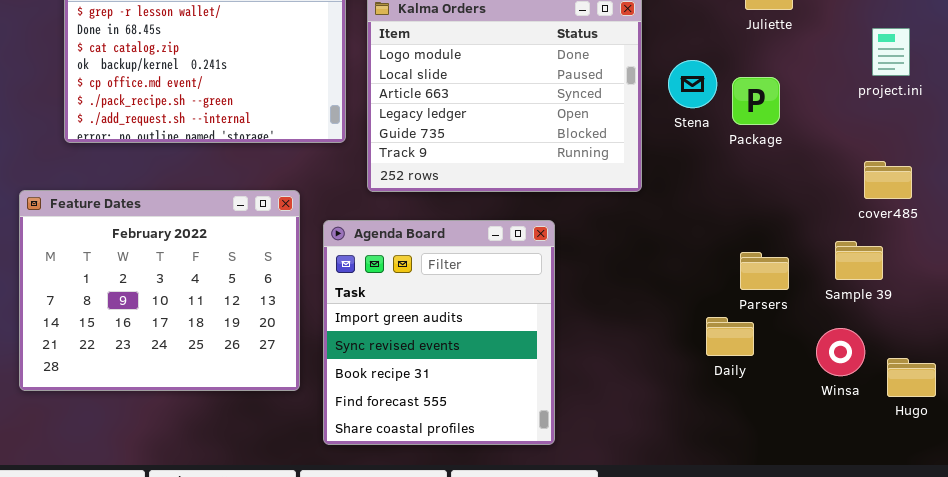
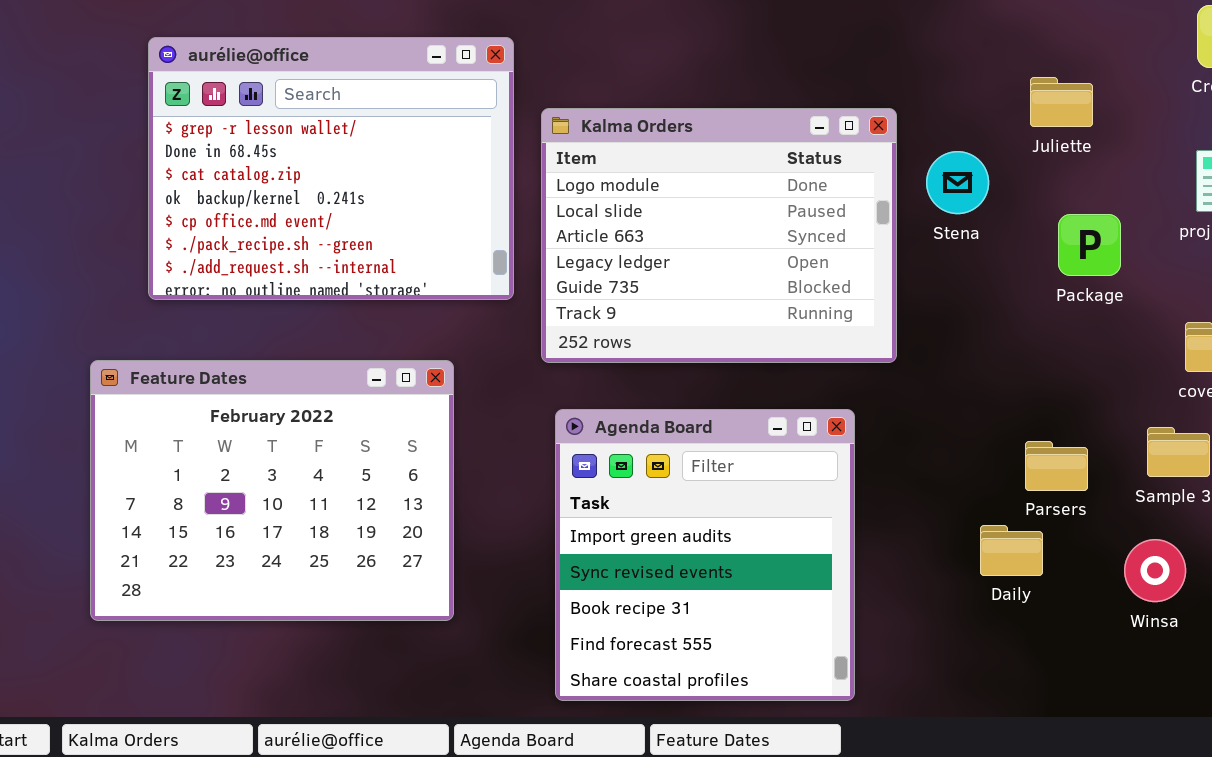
Stena: [668,60,717,108] -> [926,151,989,214], moved
Package: [732,77,780,125] -> [1058,214,1121,276], moved
Agenda Board: [323,220,555,445] -> [555,409,855,701], moved

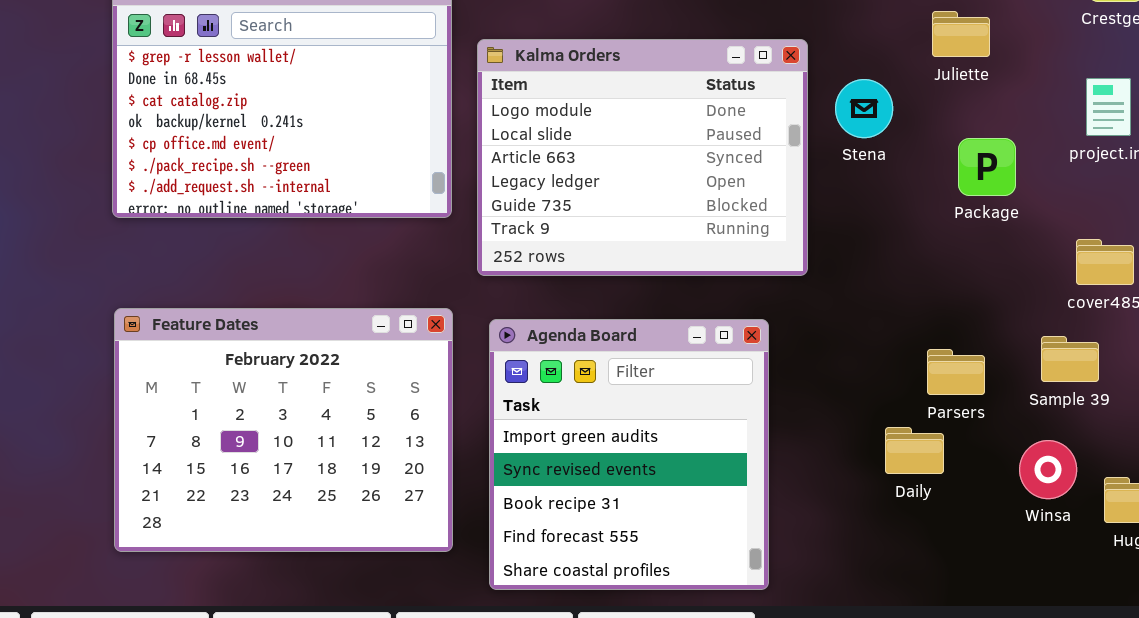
Feature Dates: [90,360,454,621] -> [114,308,453,552], moved

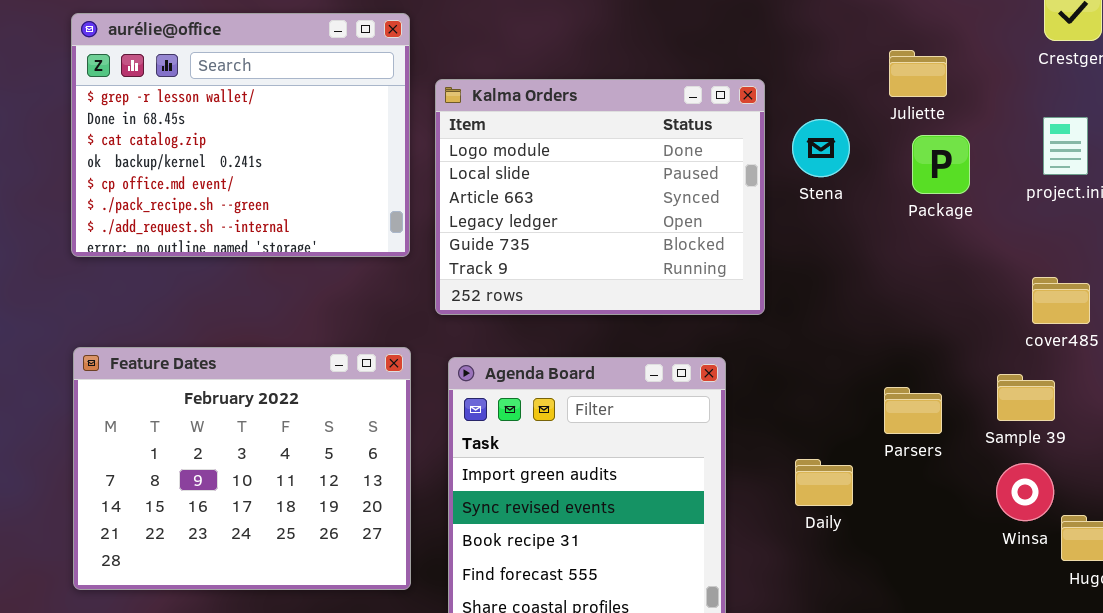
Package: [958,138,1016,196] -> [912,135,970,194], moved
Daily: [885,427,944,474] -> [795,459,853,506], moved
Winsa: [1019,440,1077,499] -> [996,463,1054,521], moved

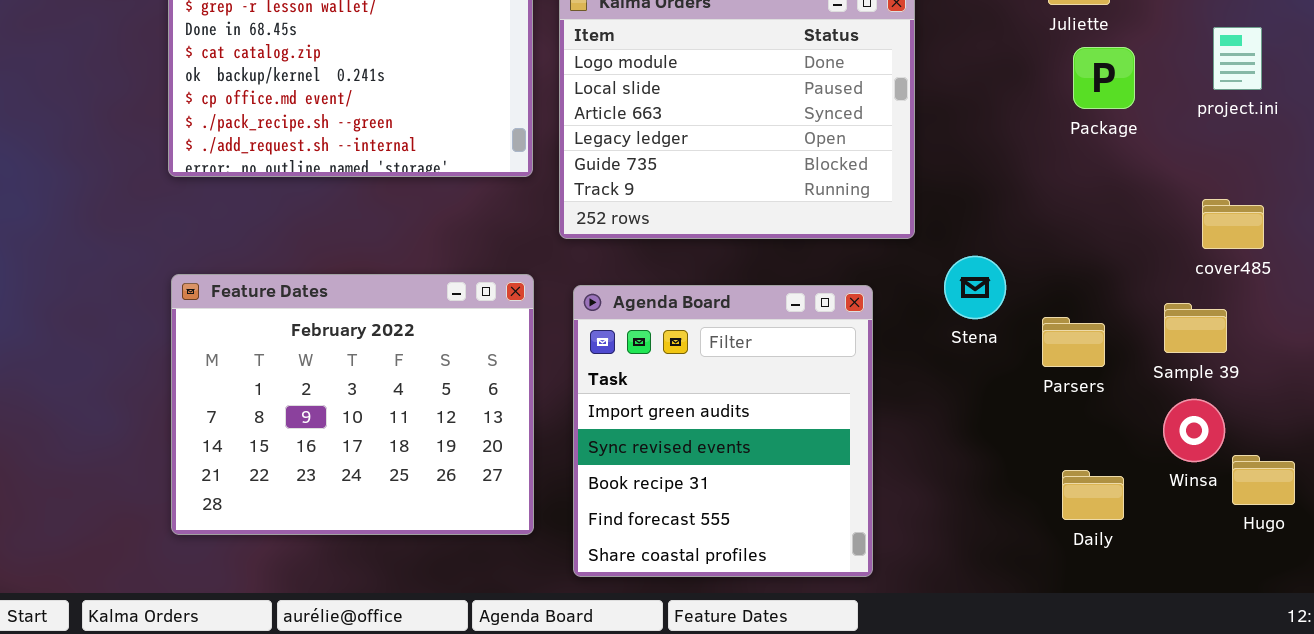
Stena: [792,119,850,177] -> [944,256,1006,319], moved
Daily: [795,459,853,506] -> [1062,470,1124,520], moved

